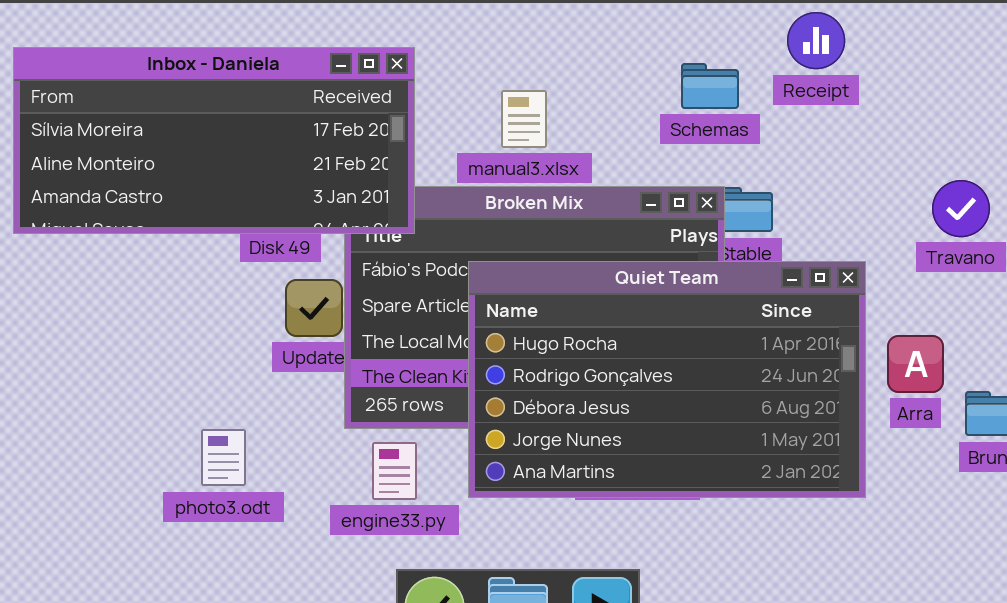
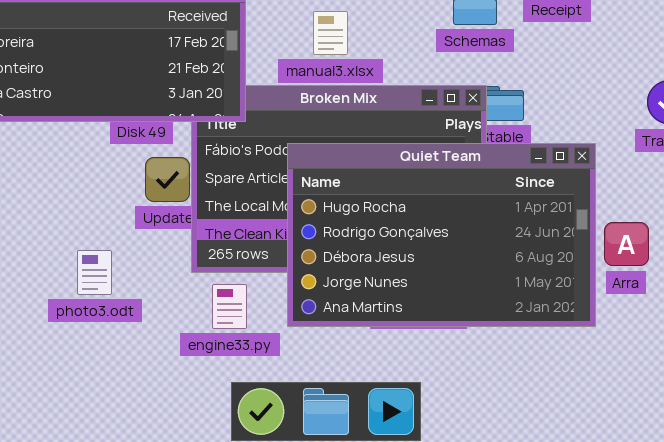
Arra: [887,335,944,393] -> [604,222,649,266], moved
photo3.odt: [201,429,246,486] -> [77,250,112,295], moved

